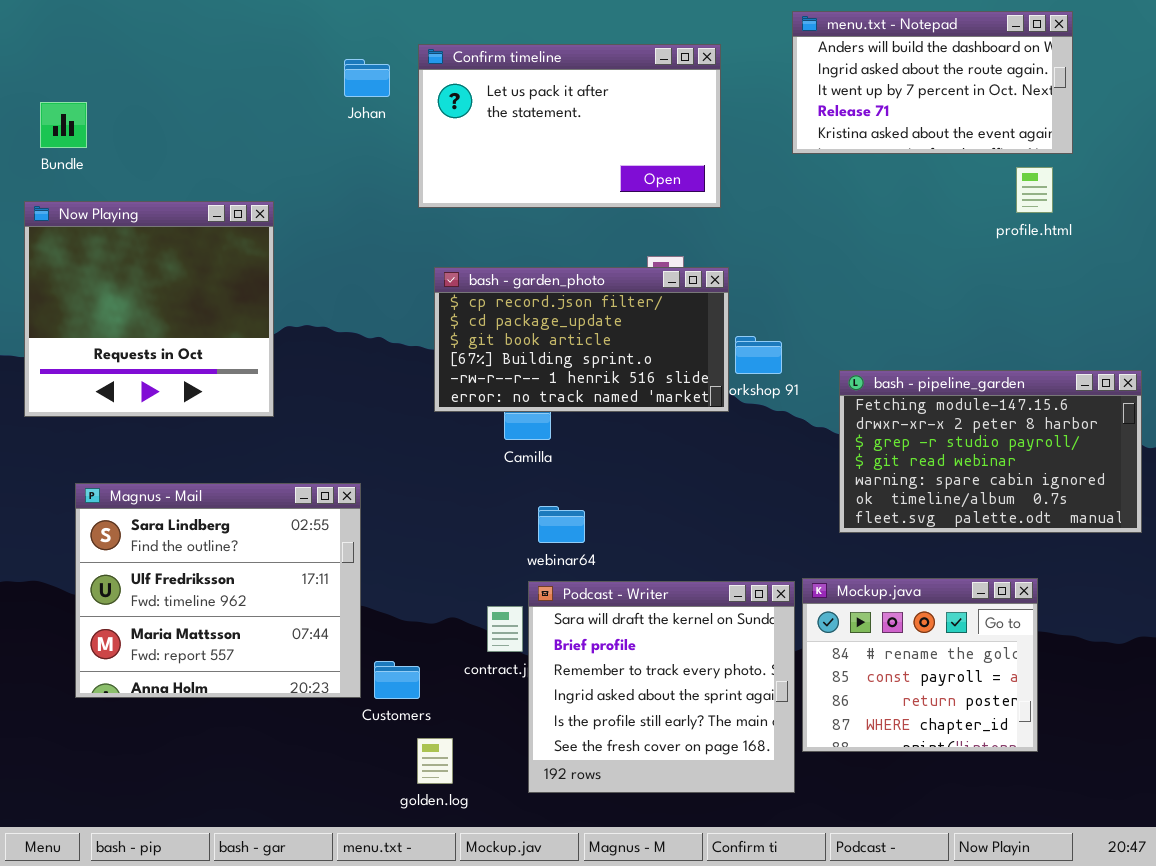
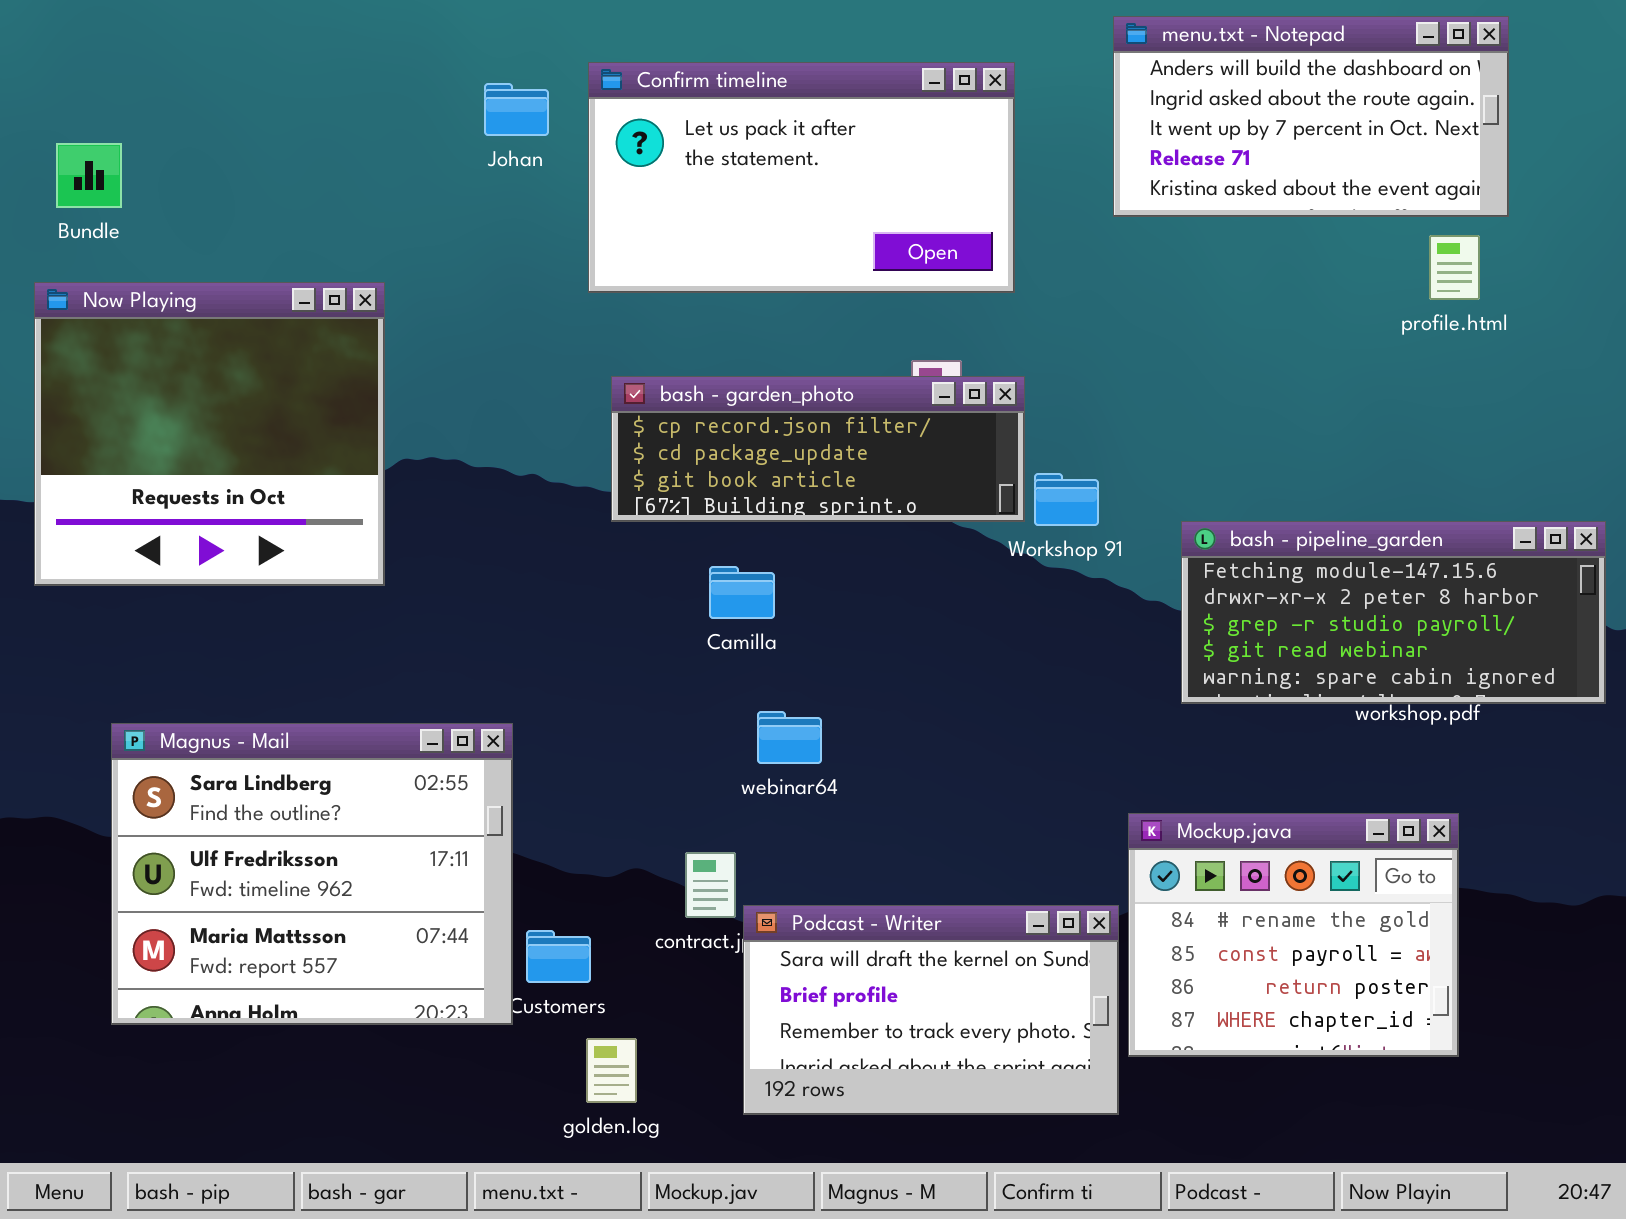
bash - garden_photo: [434,267,729,412] -> [611,376,1025,522], resized
bash - pipeline_garden: [839,370,1142,533] -> [1181,521,1606,704], resized
Magnus - Mail: [75,483,361,698] -> [111,723,513,1025], moved
Podcast - Writer: [528,581,795,793] -> [743,905,1119,1115], resized

